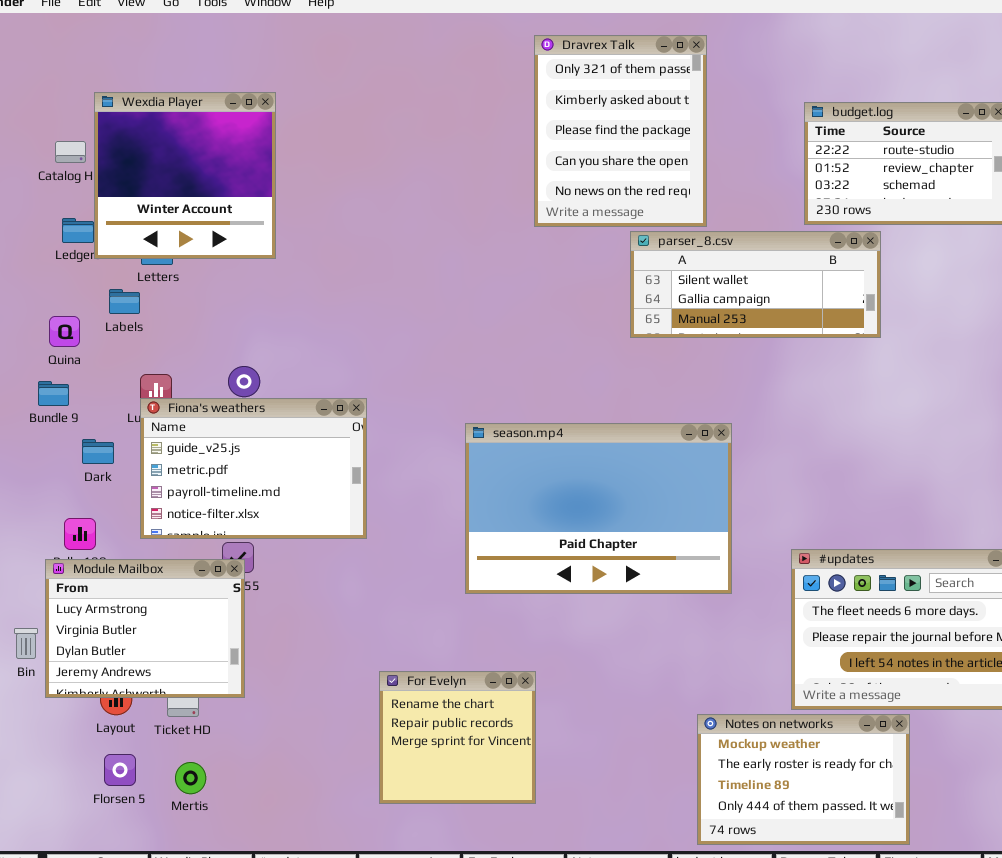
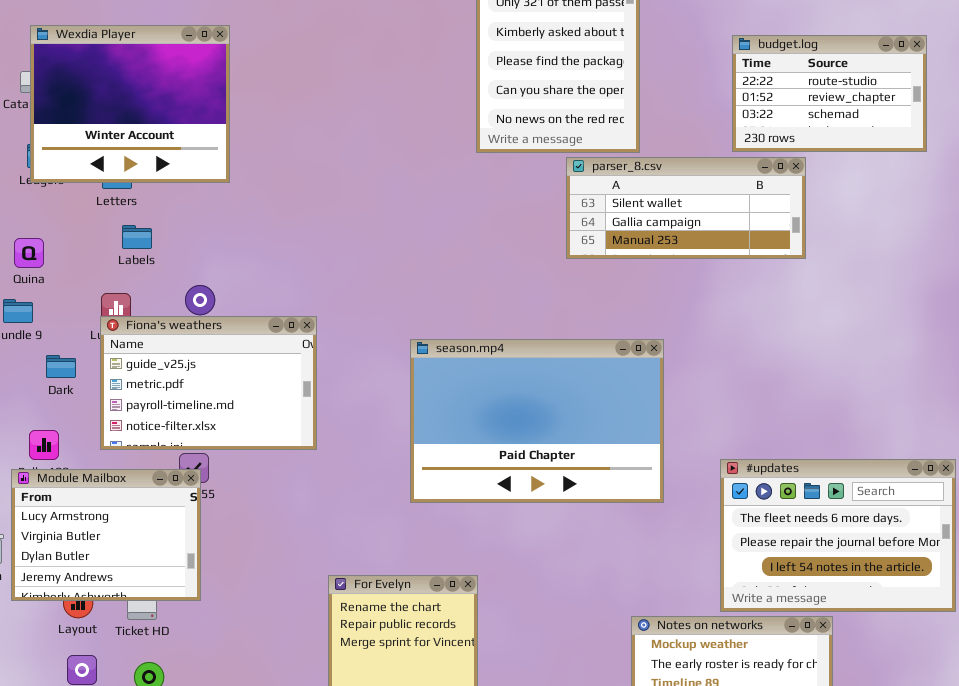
Wexdia Player: [94,92,276,259] -> [30,25,230,183], resized
Labels: [109,289,140,314] -> [122,225,152,249], moved

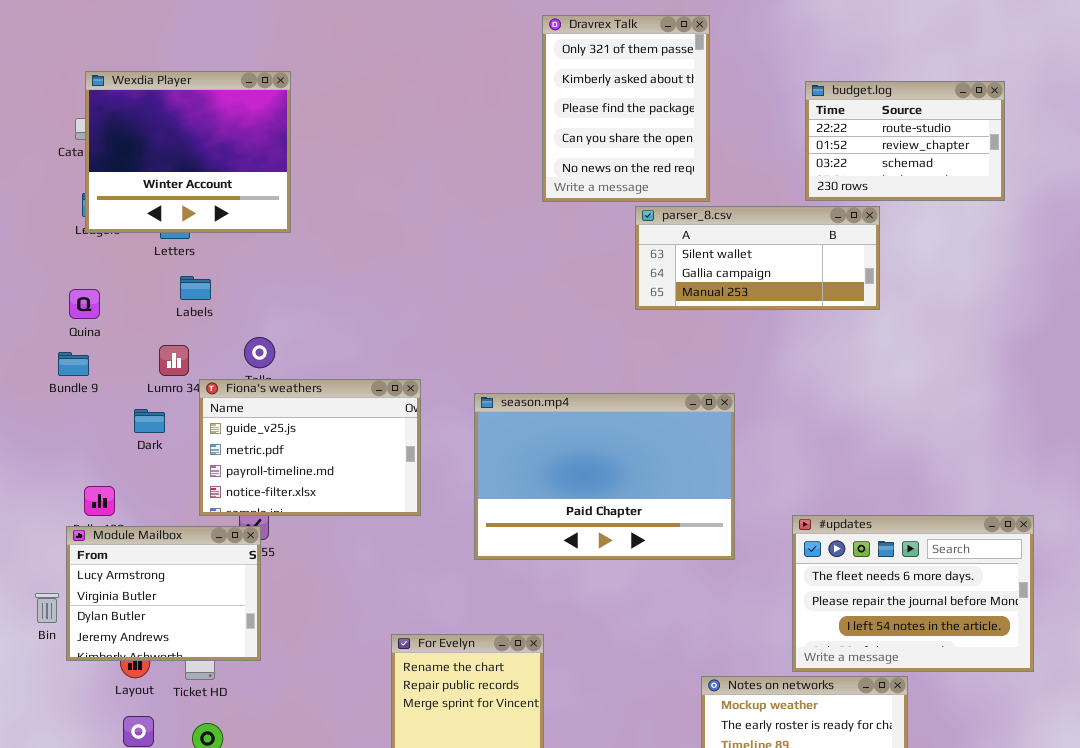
Fiona's weathers: [100,316,317,450] -> [199,379,421,516], moved
Dark: [46,355,76,378] -> [134,409,165,433], moved

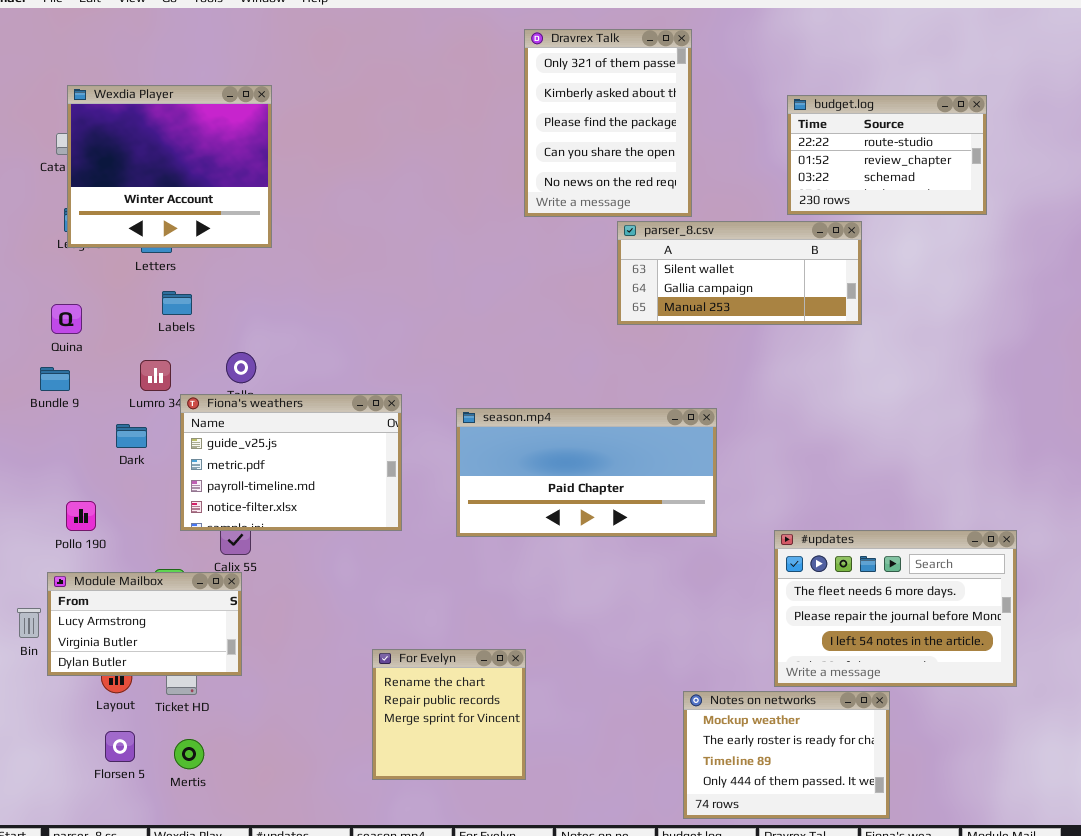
season.mp4: [474,393,735,560] -> [456,408,717,537], resized
Module Mailbox: [66,526,261,661] -> [47,572,242,676], resized

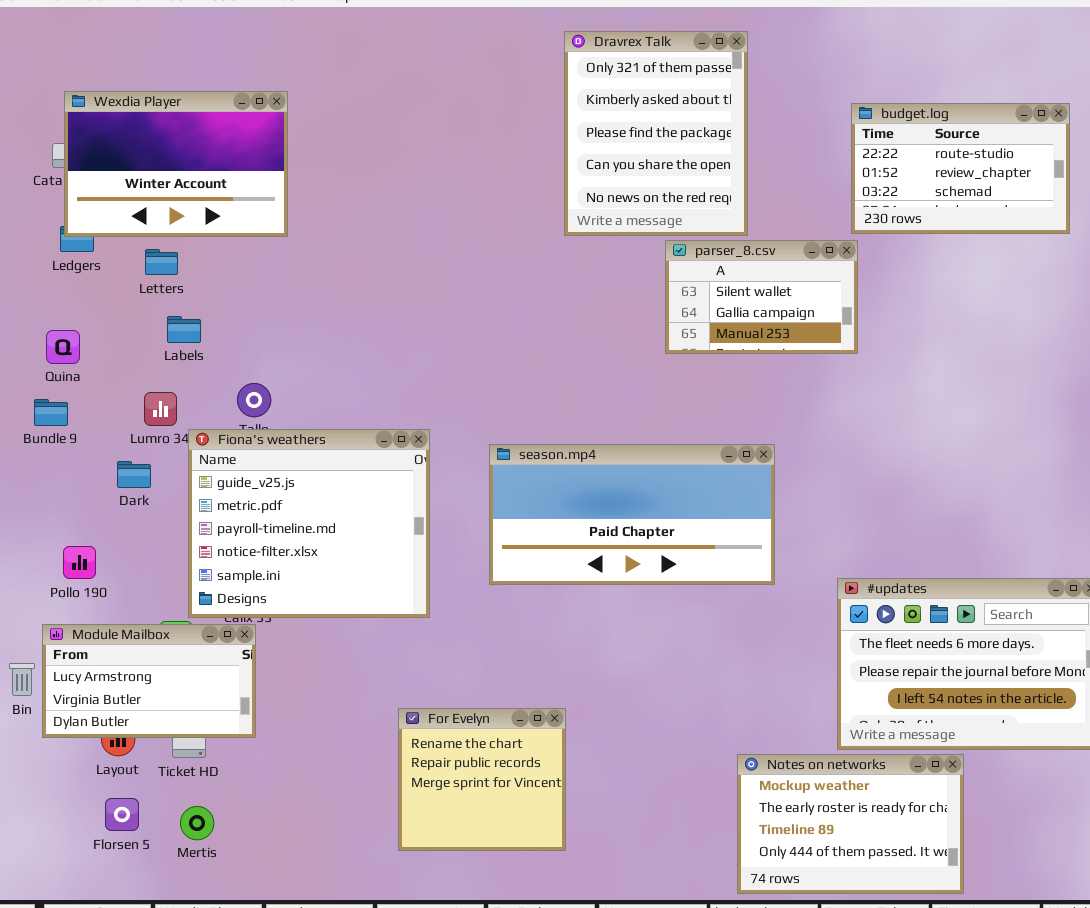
Wexdia Player: [67,85,272,248] -> [64,91,288,237], resized
parser_8.csv: [617,221,862,325] -> [665,240,858,354], resized
Fiona's weathers: [180,394,402,531] -> [188,429,430,618], resized

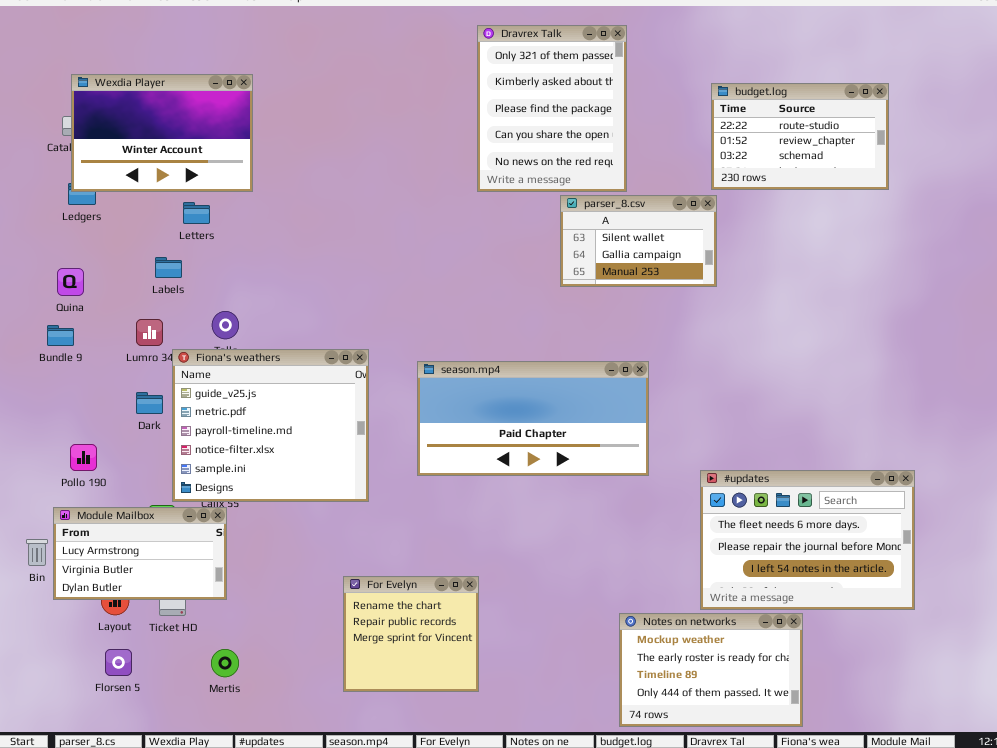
Letters: [145,249,178,275] -> [183,202,210,224], moved
Dark: [117,461,151,488] -> [136,392,163,414], moved
Mertis: [180,806,214,840] -> [211,649,239,677], moved

